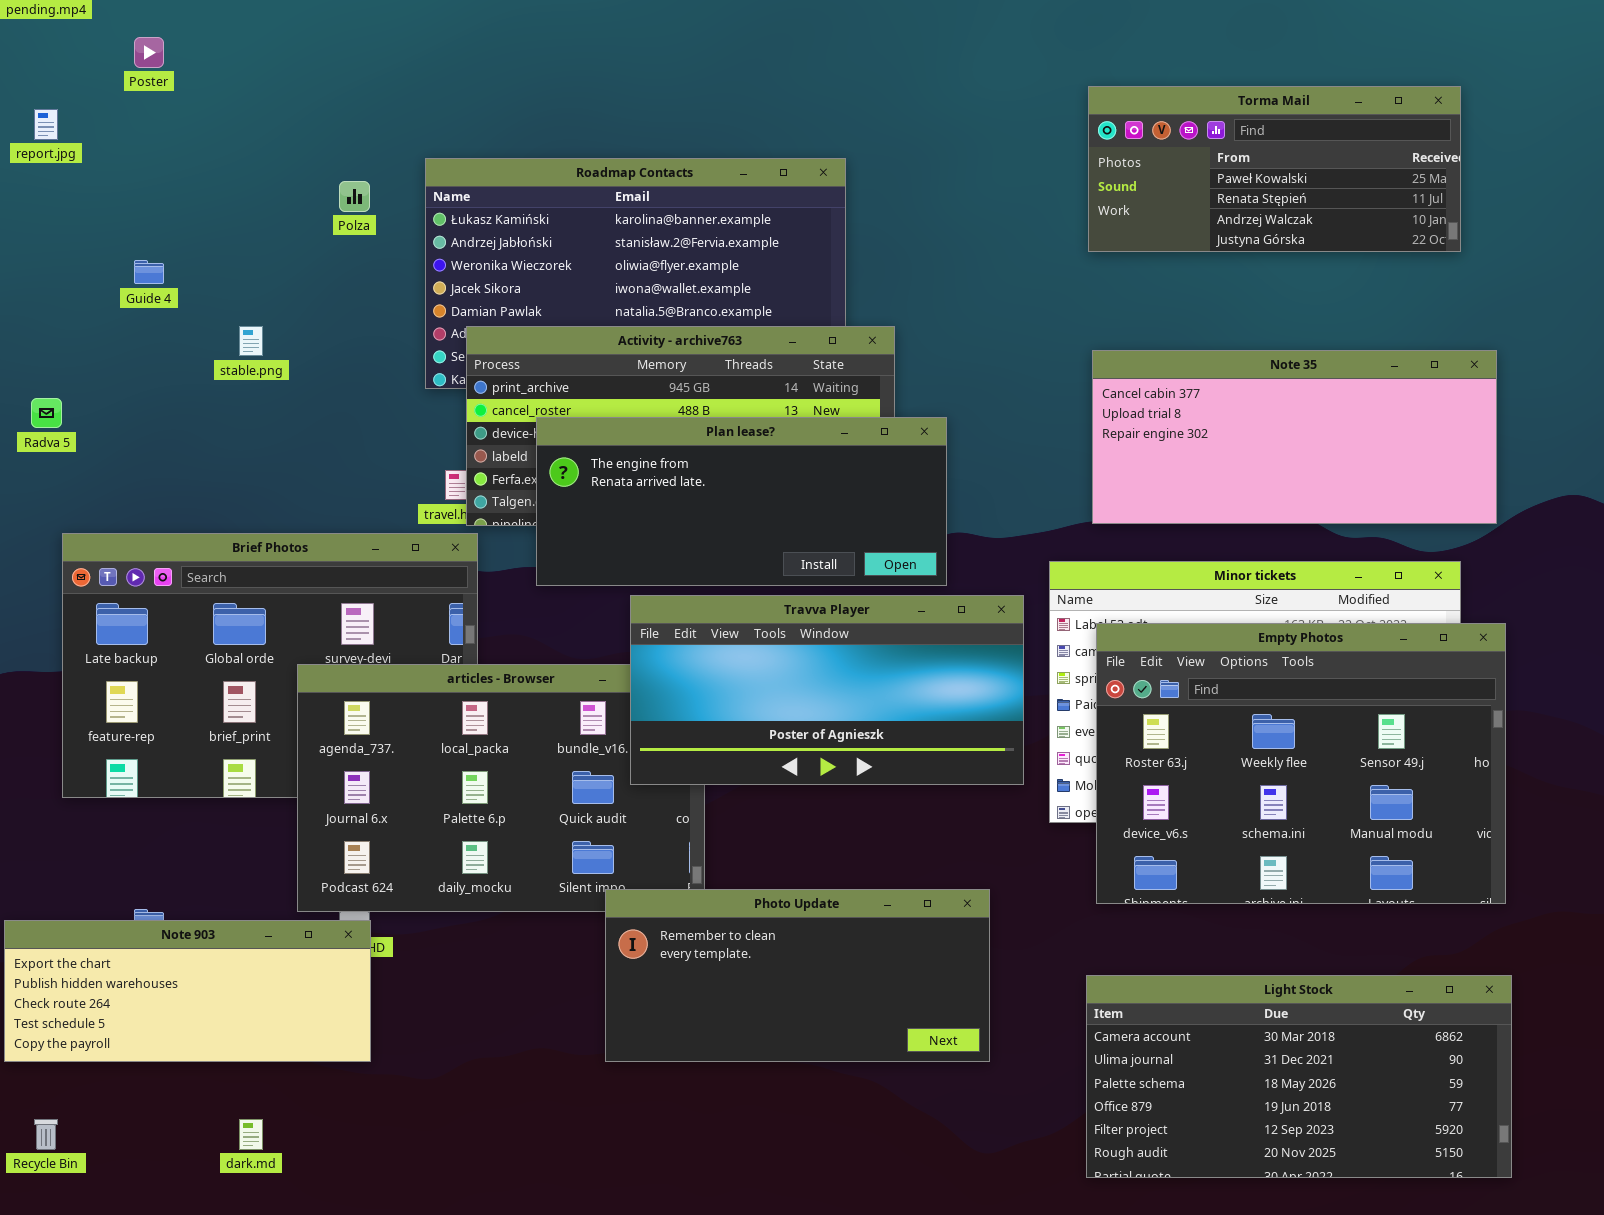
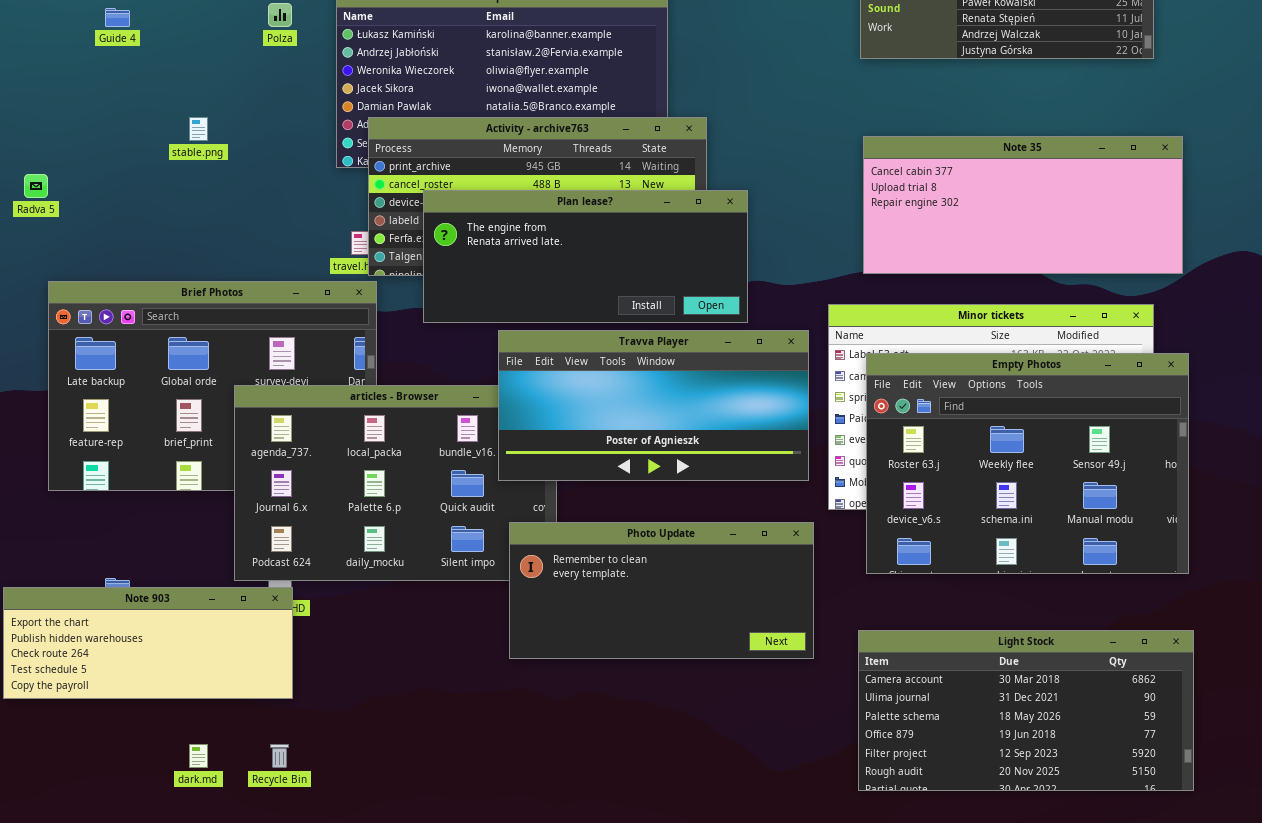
Guide 4: [134,260,164,284] -> [105,8,130,27], moved
Photo Update: [605,889,990,1062] -> [509,522,814,659], moved
Recycle Bin: [34,1119,58,1150] -> [270,744,289,768], moved

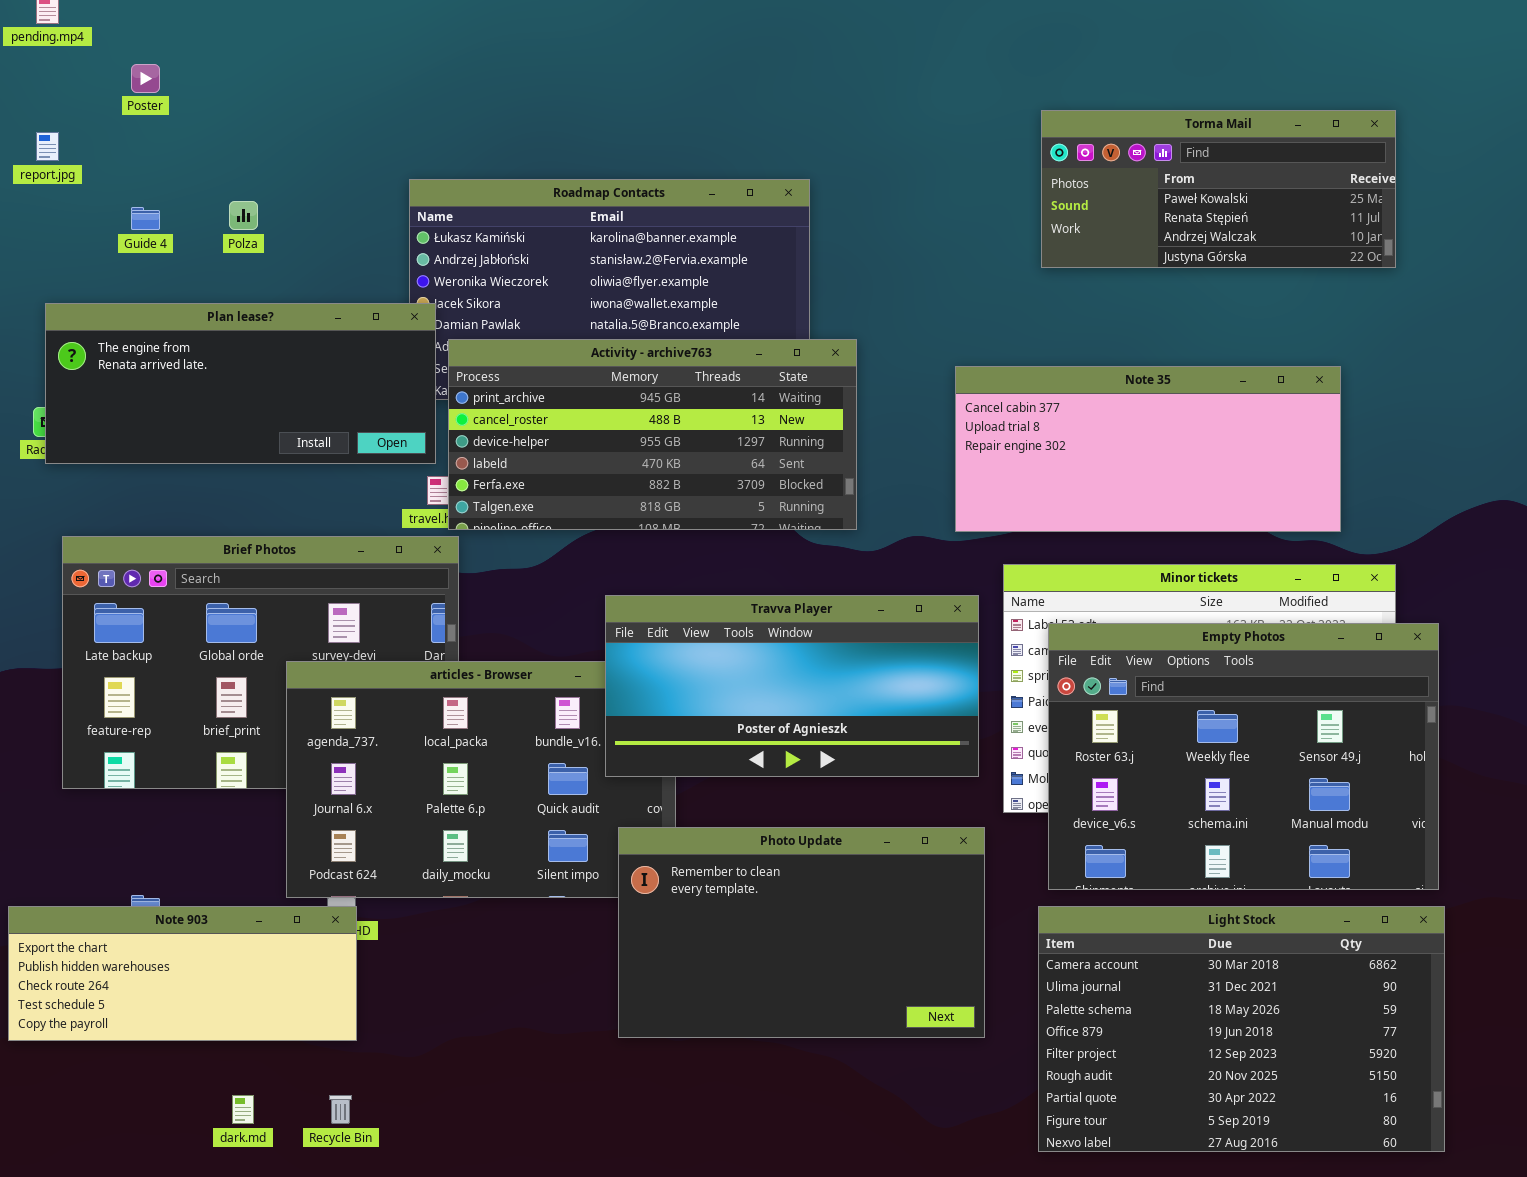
Polza: [268,3,292,27] -> [229,201,258,230], moved
Note 35: [863,136,1183,274] -> [955,366,1341,532], moved
Plan lease?: [423,190,748,323] -> [45,303,436,464], moved
Photo Update: [509,522,814,659] -> [618,827,985,1038], resized
Light Stock: [858,630,1194,791] -> [1038,906,1445,1152], resized

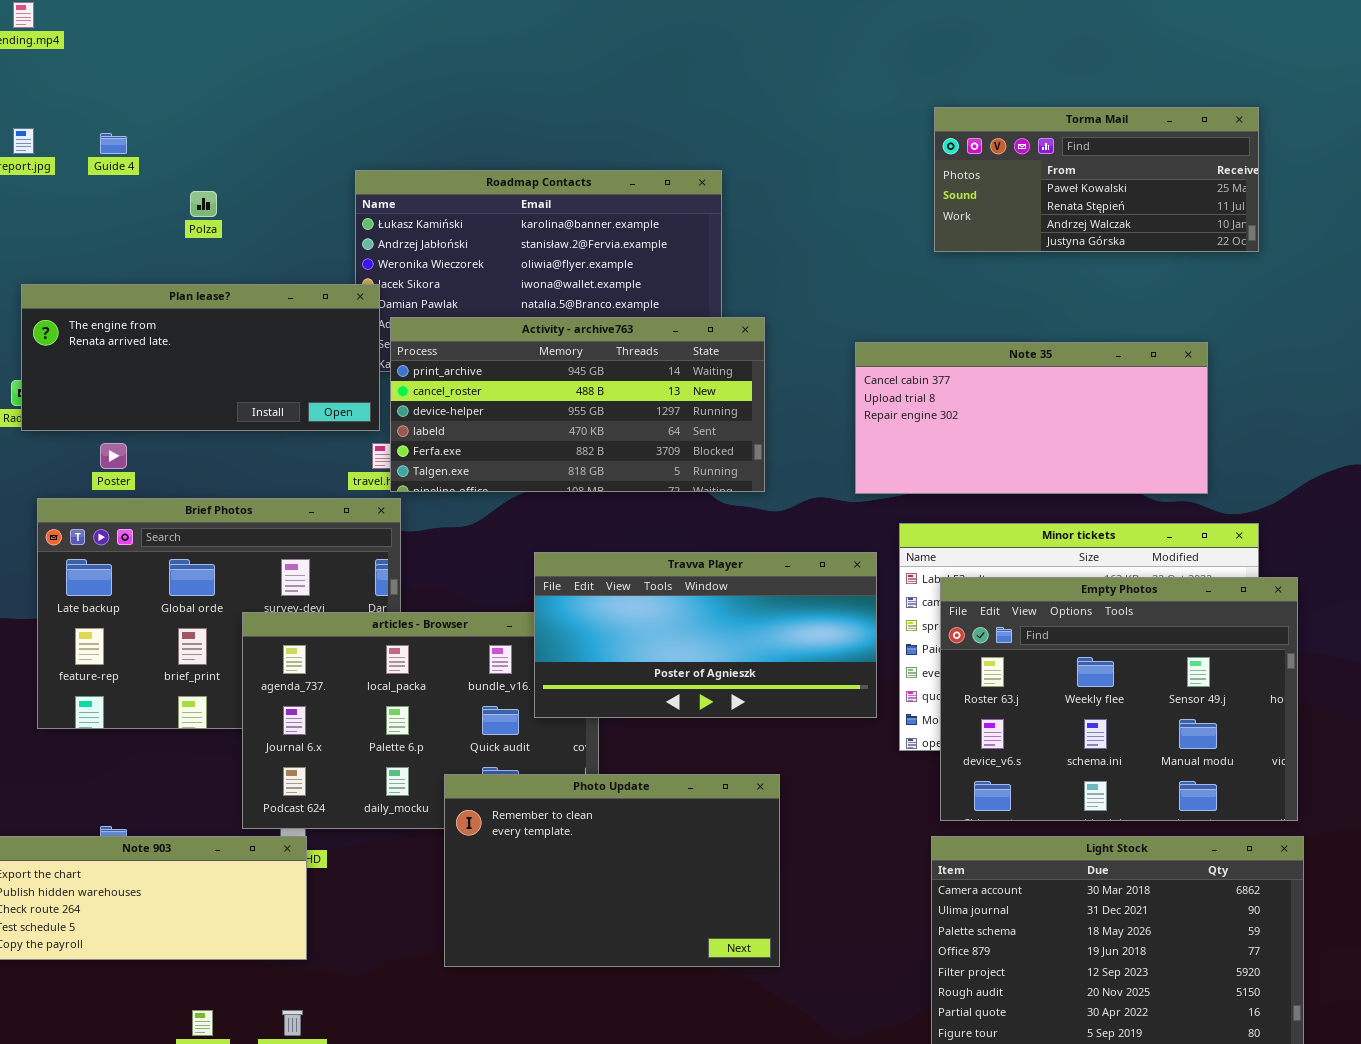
Poster: [131,64,160,93] -> [100,443,127,469], moved
Guide 4: [131,207,160,230] -> [100,133,127,154], moved
Photo Update: [618,827,985,1038] -> [444,774,780,967], moved

